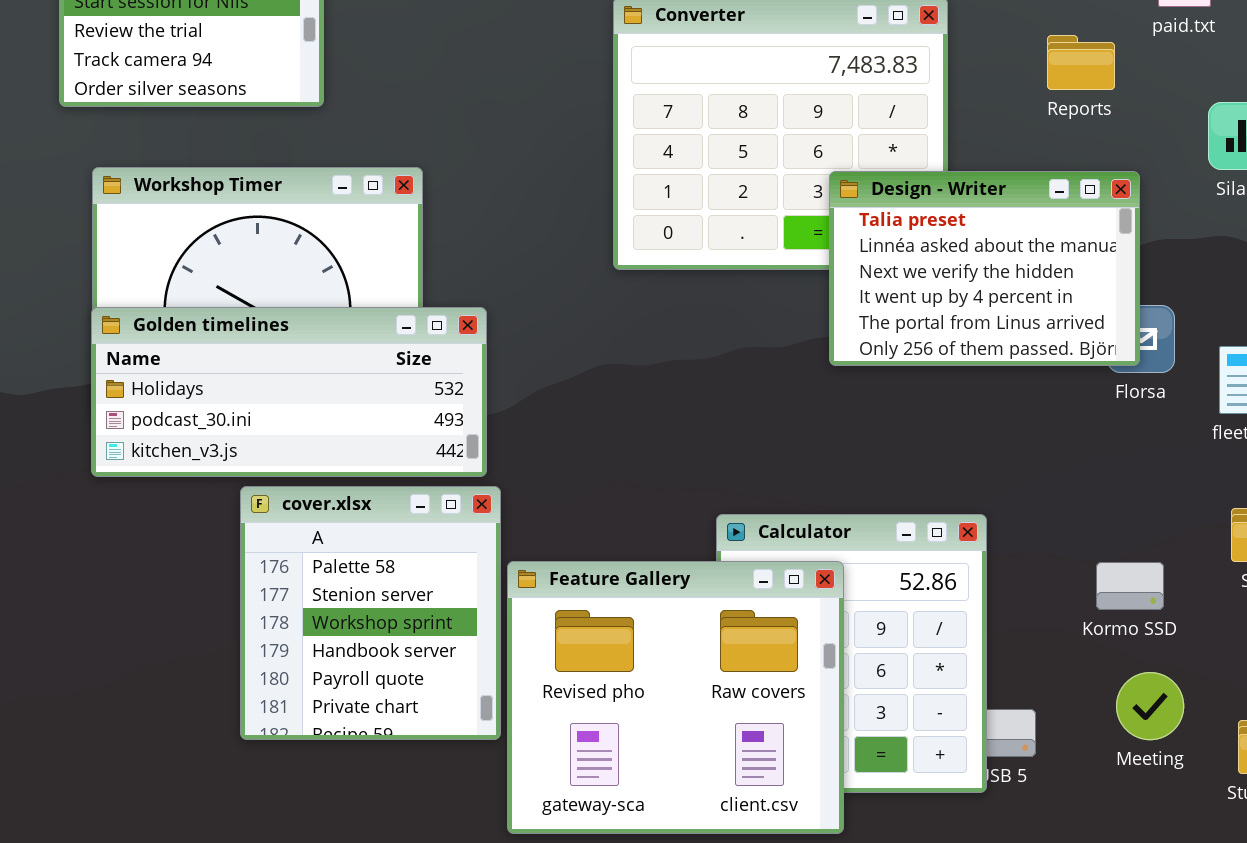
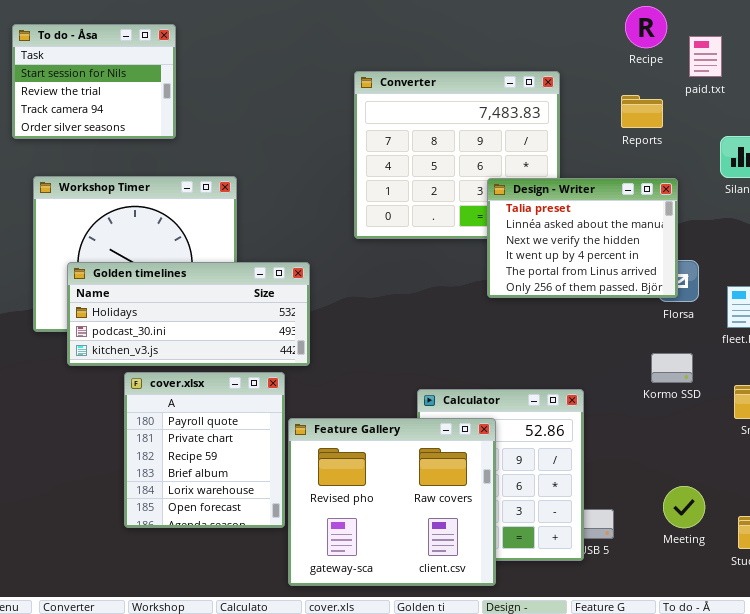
Golden timelines: [91,307,487,477] -> [67,262,310,366], moved
cover.xlsx: [240,486,501,740] -> [124,372,285,528], scrolled down 4 rows
Kormo SSD: [1096,562,1164,610] -> [651,353,693,383], moved

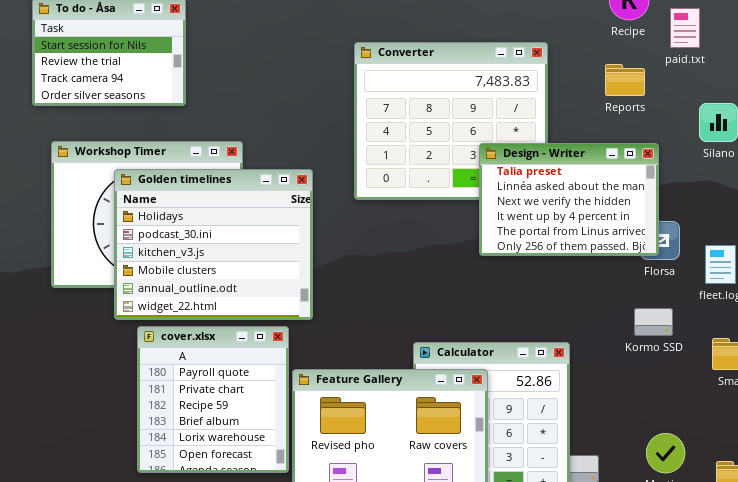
Golden timelines: [67,262,310,366] -> [114,169,313,320], resized

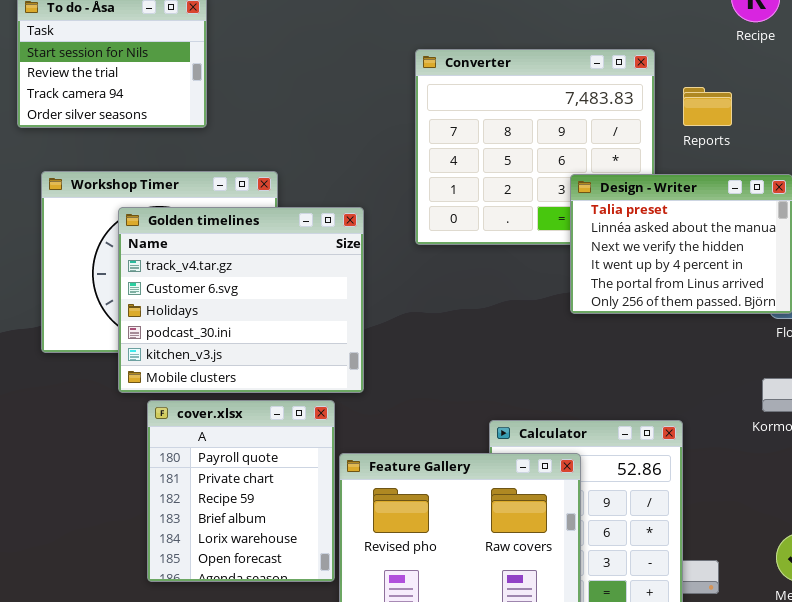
Reports: [605,64,645,96] -> [683,87,732,126], moved
Golden timelines: [114,169,313,320] -> [118,207,364,393], scrolled up 2 rows

